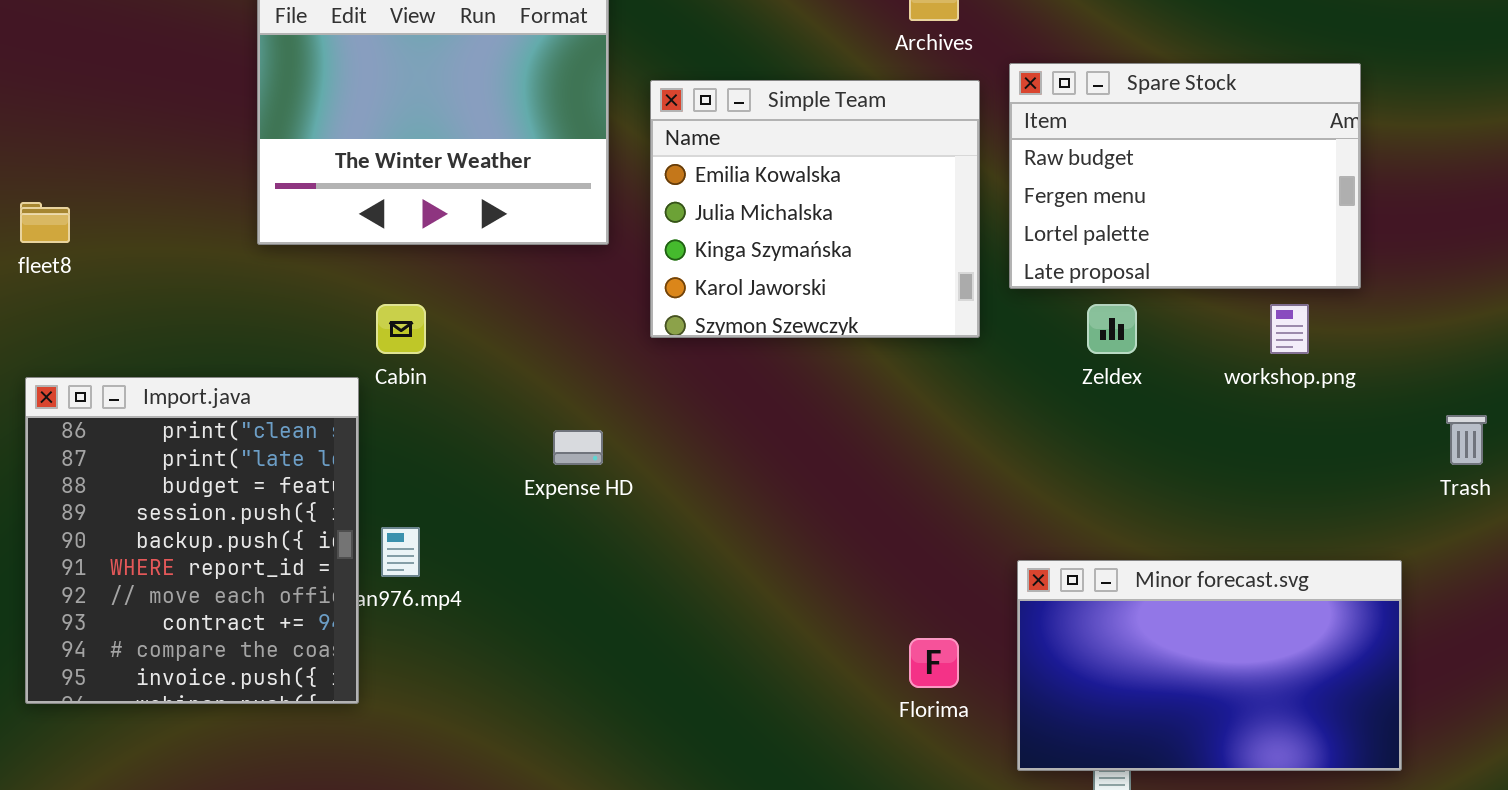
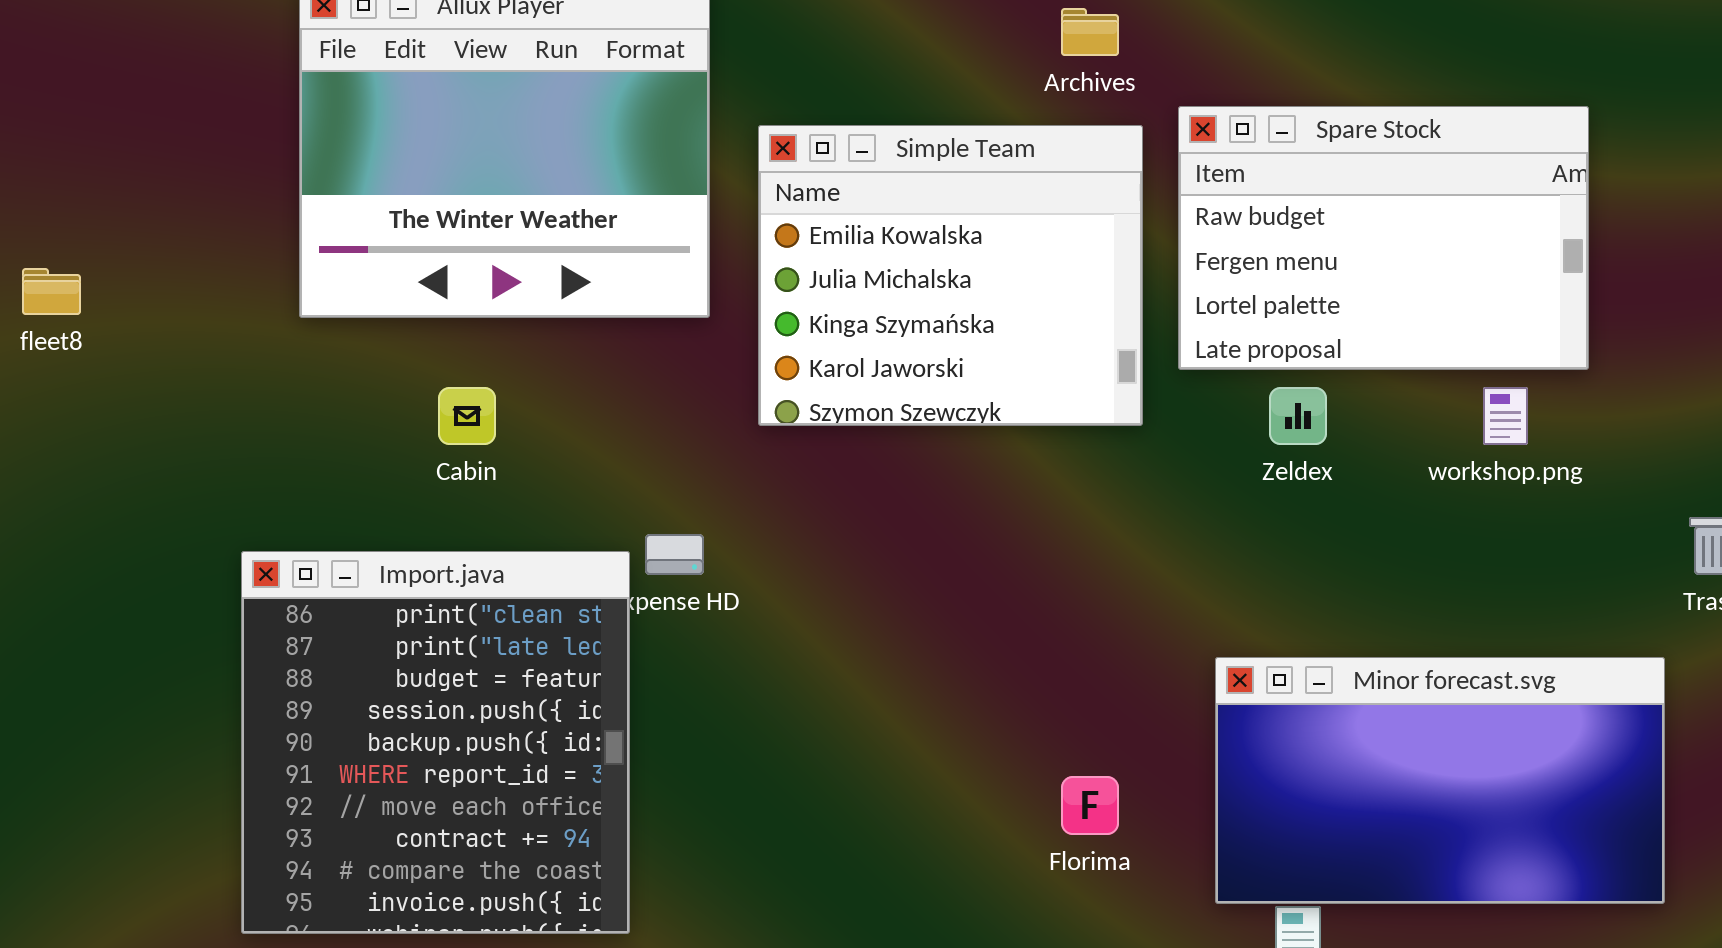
Import.java: [25,377,359,704] -> [241,551,630,934], moved
Minor forecast.svg: [1017,560,1402,771] -> [1215,657,1665,904], moved

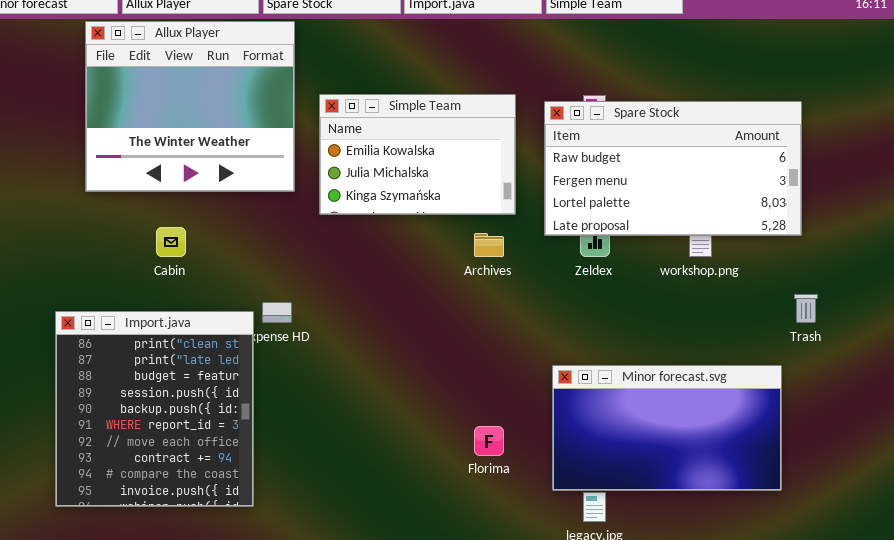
Archives: [1061,8,1119,56] -> [474,233,504,257], moved
Spare Stock: [1178,106,1589,370] -> [544,101,802,236], moved, resized
Simple Team: [758,125,1143,426] -> [319,94,516,215], resized

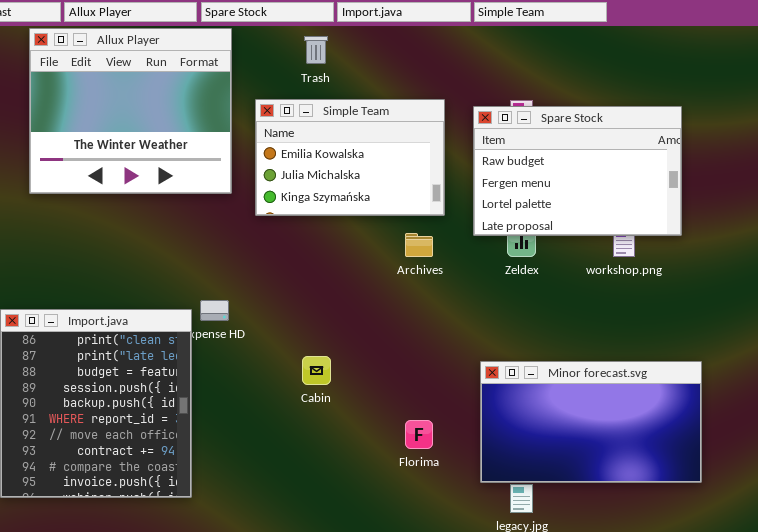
Spare Stock: [544,101,802,236] -> [473,106,682,236], resized
Cabin: [156,227,186,257] -> [302,356,331,385], moved
Trash: [794,294,818,323] -> [304,36,328,64], moved

